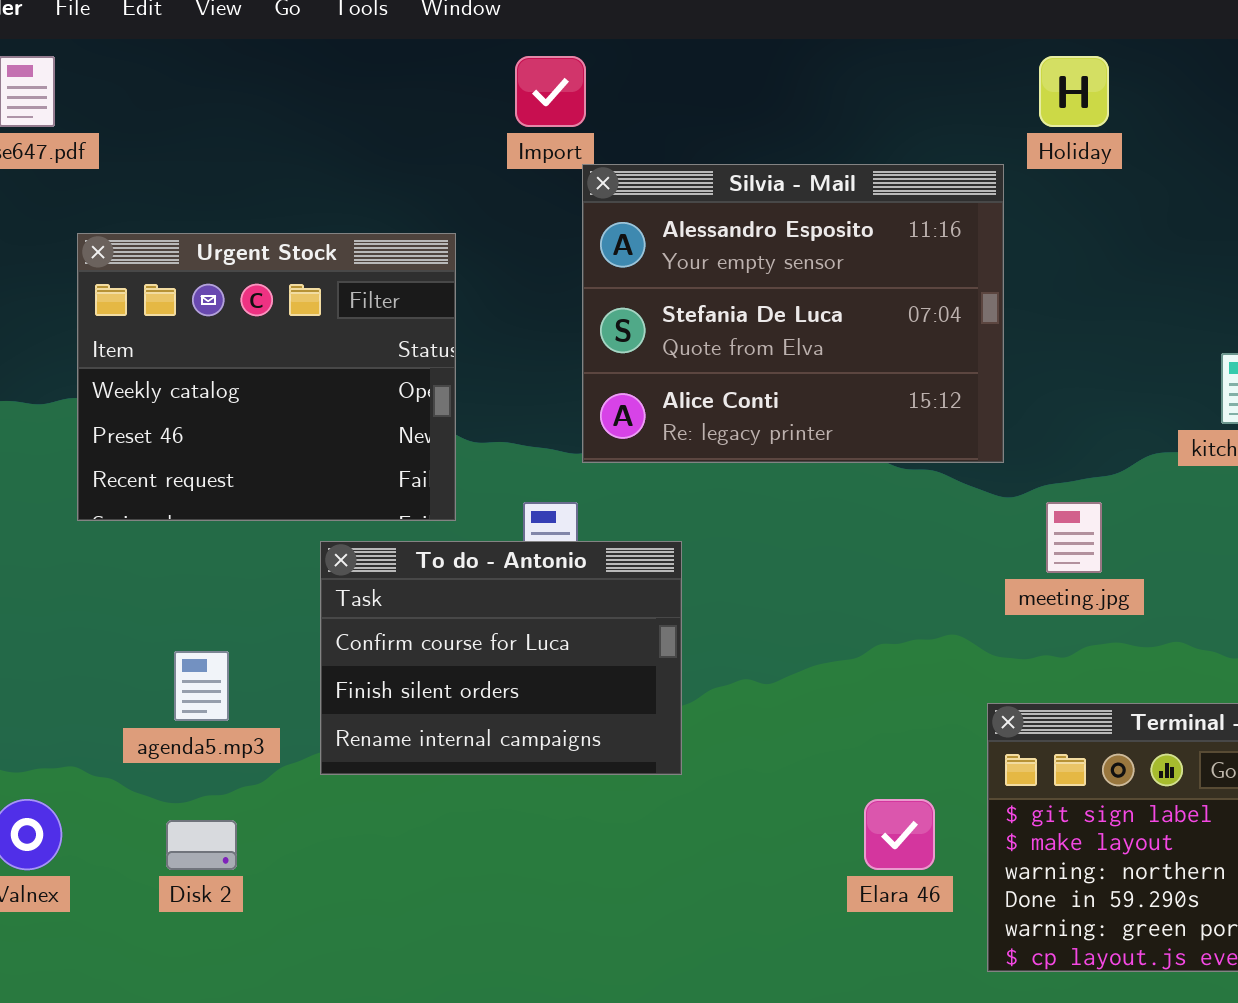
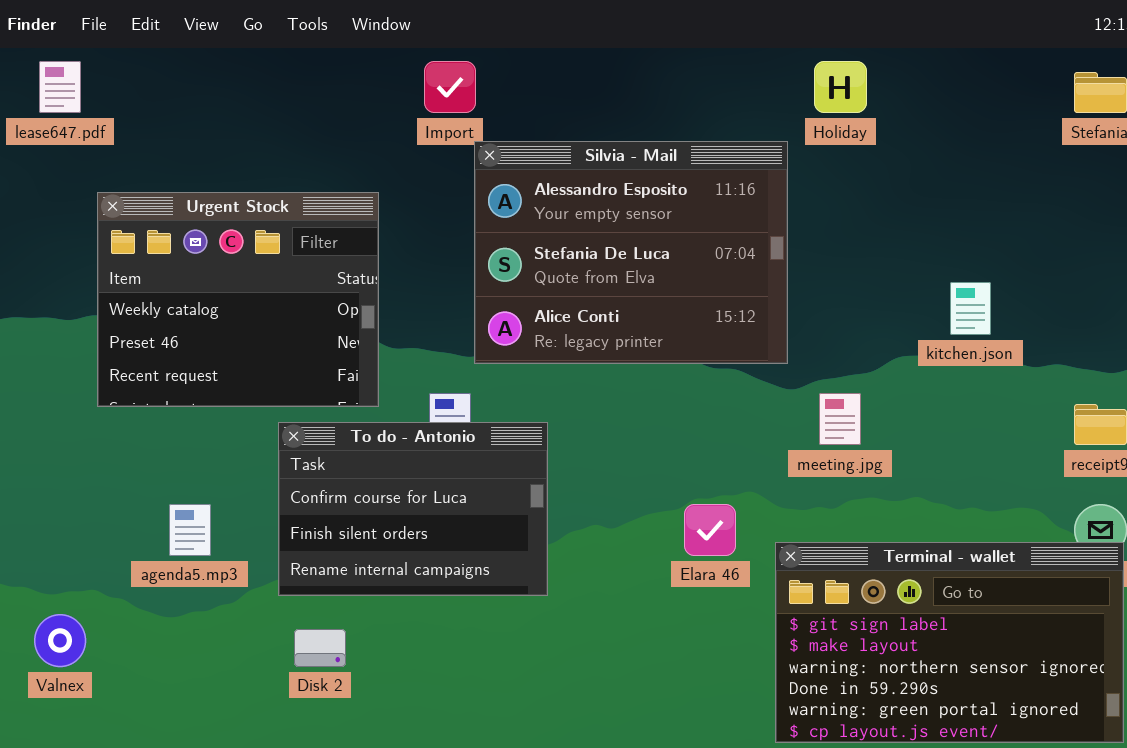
Elara 46: [864,799,935,870] -> [684,504,736,556], moved
Disk 2: [166,820,237,870] -> [294,629,346,667], moved

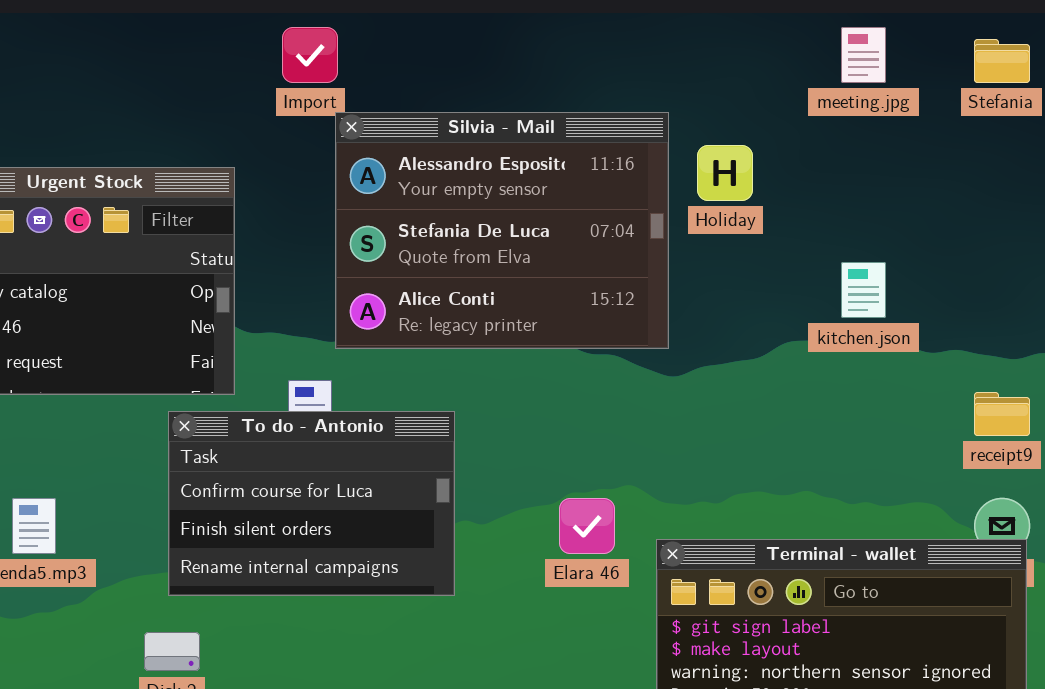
Holiday: [814,61,867,113] -> [697,145,753,201], moved
meeting.jpg: [819,393,861,445] -> [841,27,886,83], moved
To do - Antonio: [278,422,548,596] -> [168,411,455,596], moved

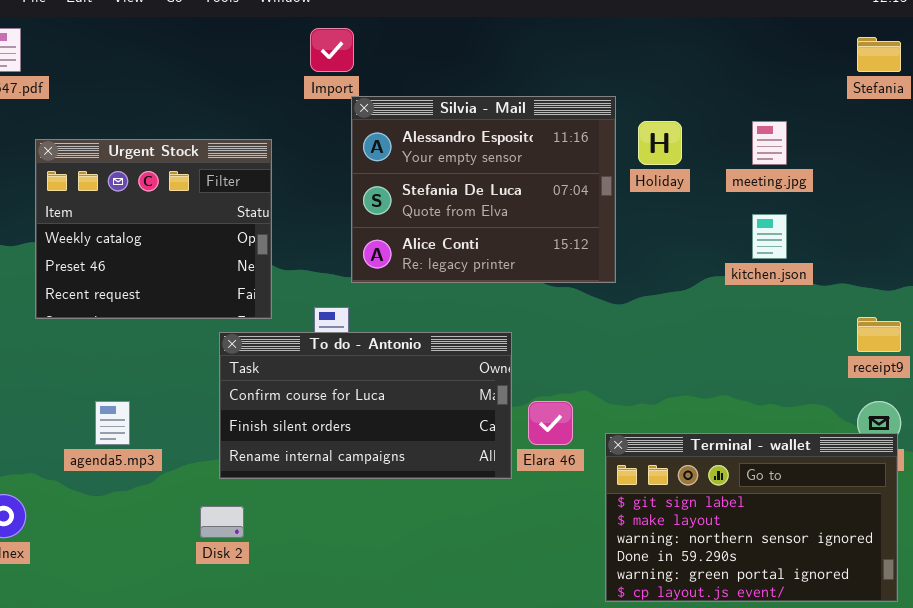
meeting.jpg: [841,27,886,83] -> [752,121,787,165], moved
To do - Antonio: [168,411,455,596] -> [219,332,512,479], resized

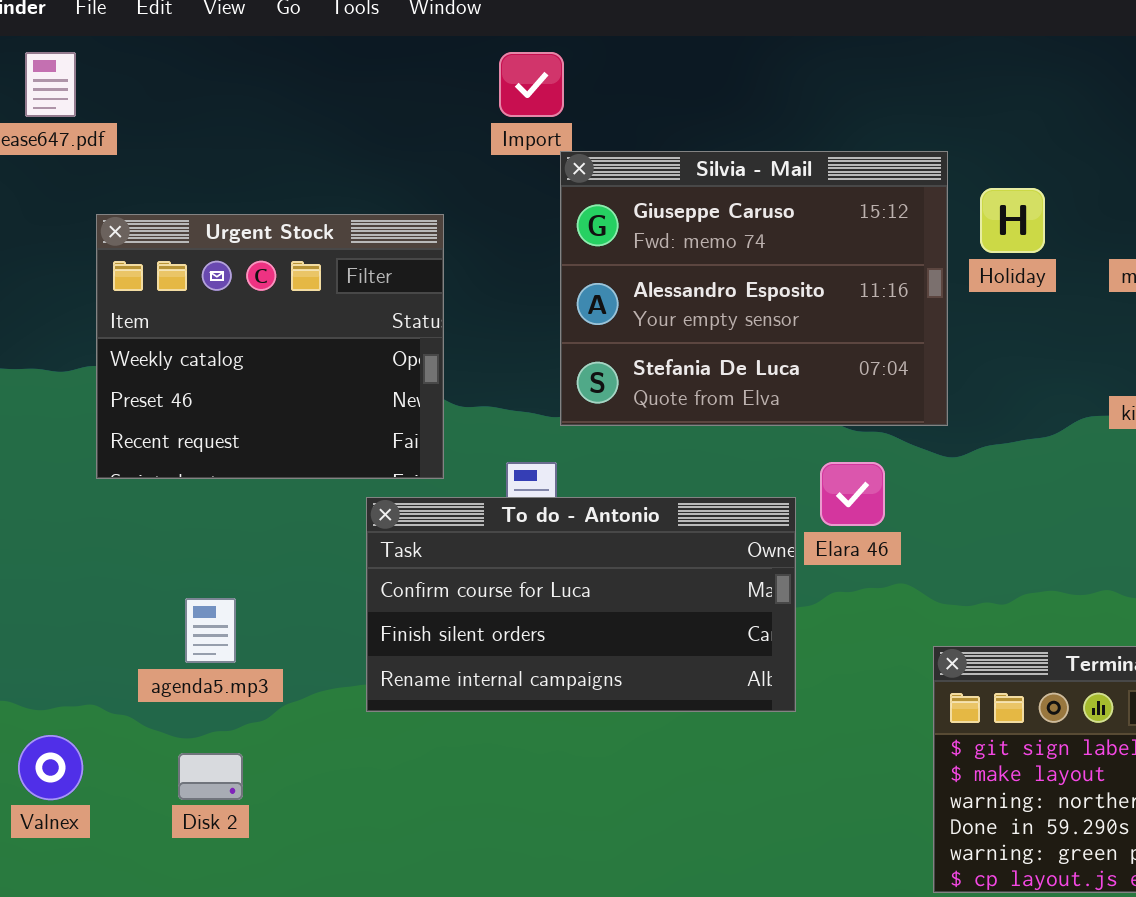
Silvia - Mail: [351,96,616,283] -> [560,151,948,426], scrolled up 1 row
Elara 46: [528,401,573,445] -> [820,462,885,526], moved
Disk 2: [200,506,244,538] -> [178,753,243,800], moved

